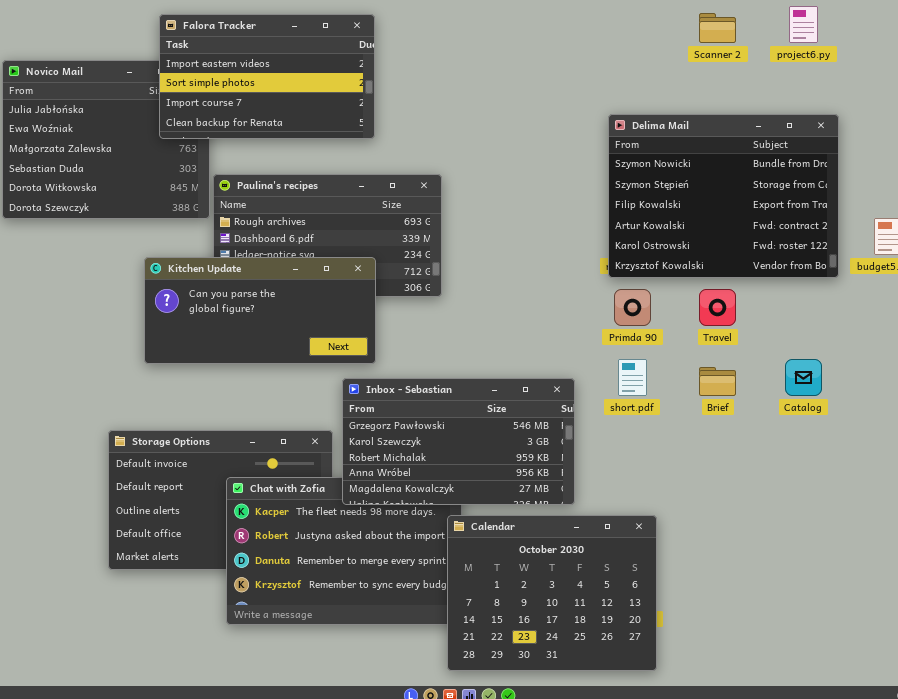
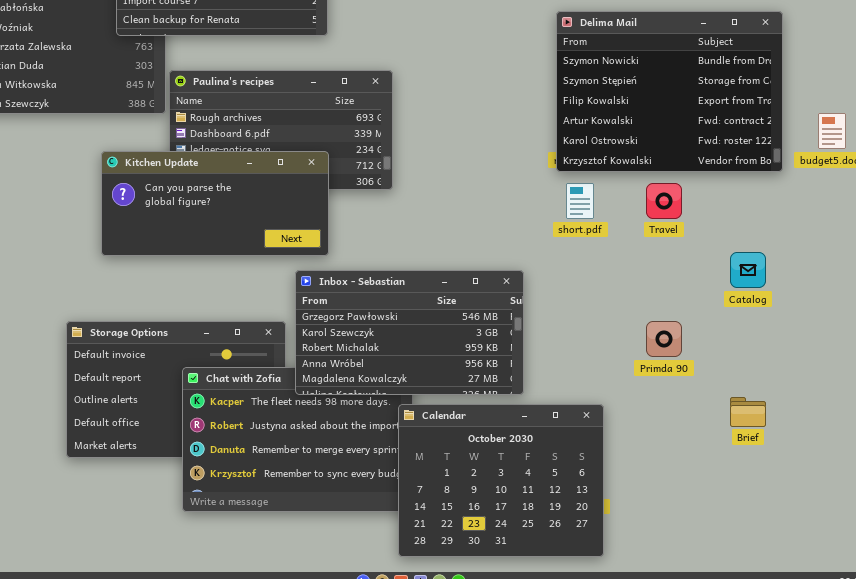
Primda 90: [614,289,651,326] -> [646,321,682,357], moved
short.pdf: [618,359,647,396] -> [566,183,594,219], moved
Brief: [699,367,736,396] -> [730,397,766,427], moved

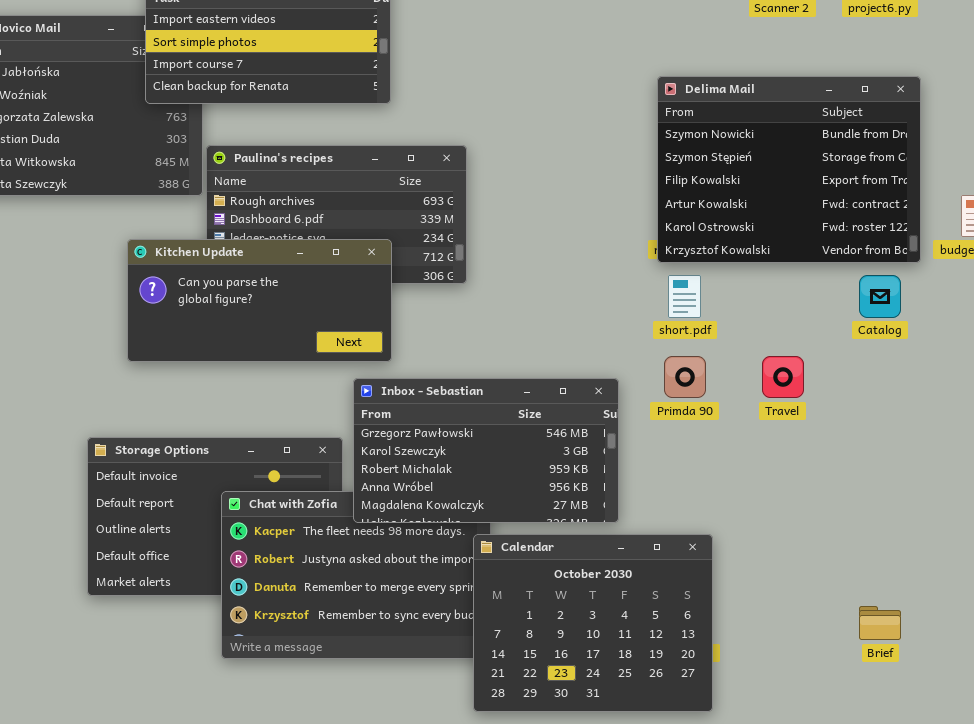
Travel: [646,183,682,219] -> [762,356,804,398], moved
Catalog: [730,252,766,288] -> [859,275,901,318], moved
Primda 90: [646,321,682,357] -> [664,356,706,398], moved
Brief: [730,397,766,427] -> [859,606,901,640], moved

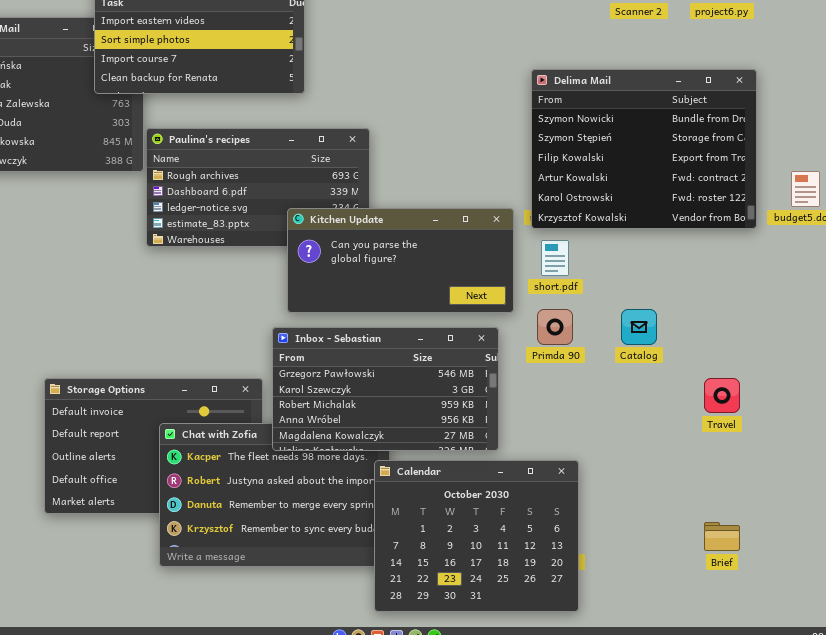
Kitchen Update: [127,239,392,362] -> [287,208,514,313], moved
Catalog: [859,275,901,318] -> [621,309,657,345], moved
Travel: [762,356,804,398] -> [704,378,740,413], moved

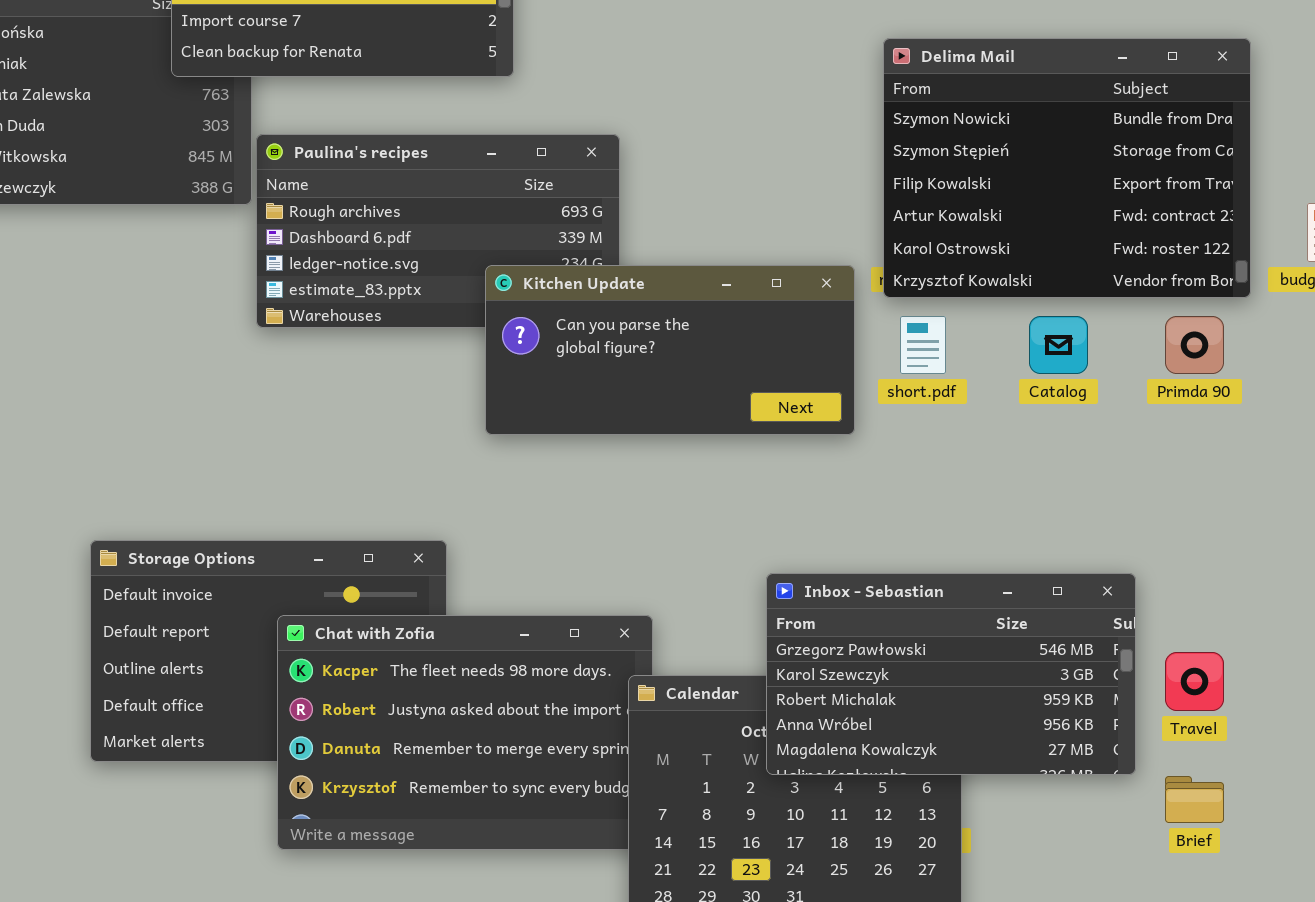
Primda 90: [537,309,573,345] -> [1165,316,1224,374], moved
Catalog: [621,309,657,345] -> [1029,316,1088,374], moved
Inbox - Sebastian: [272,327,499,451] -> [766,573,1136,775], moved
Travel: [704,378,740,413] -> [1165,652,1224,711], moved

